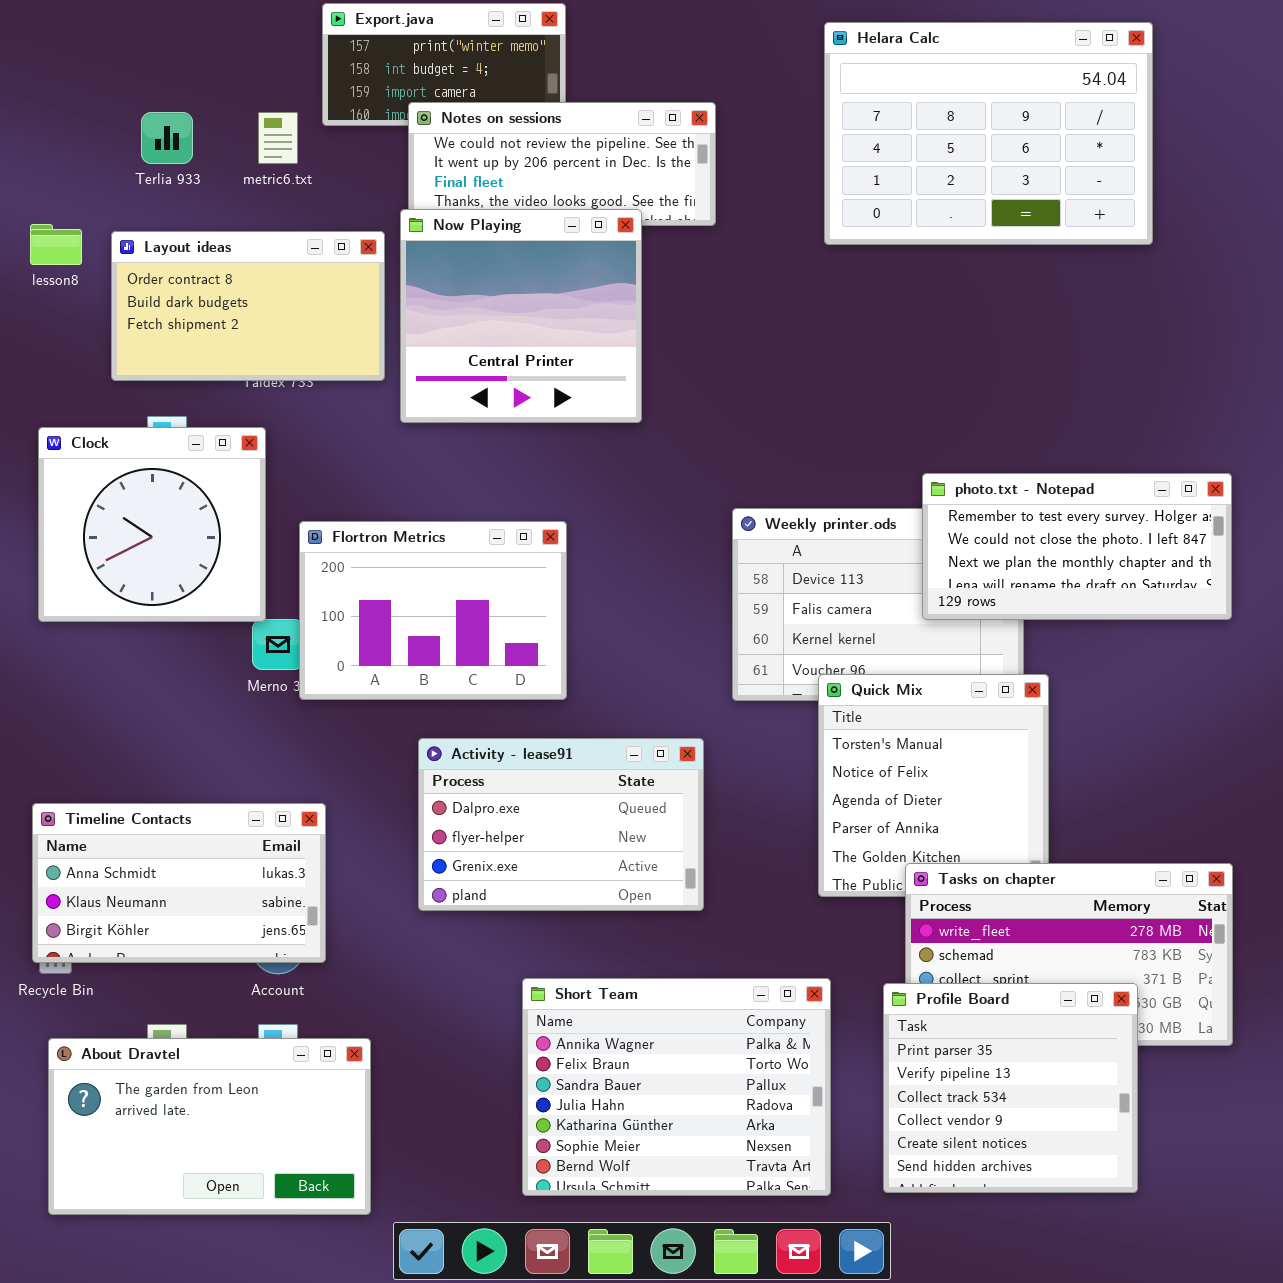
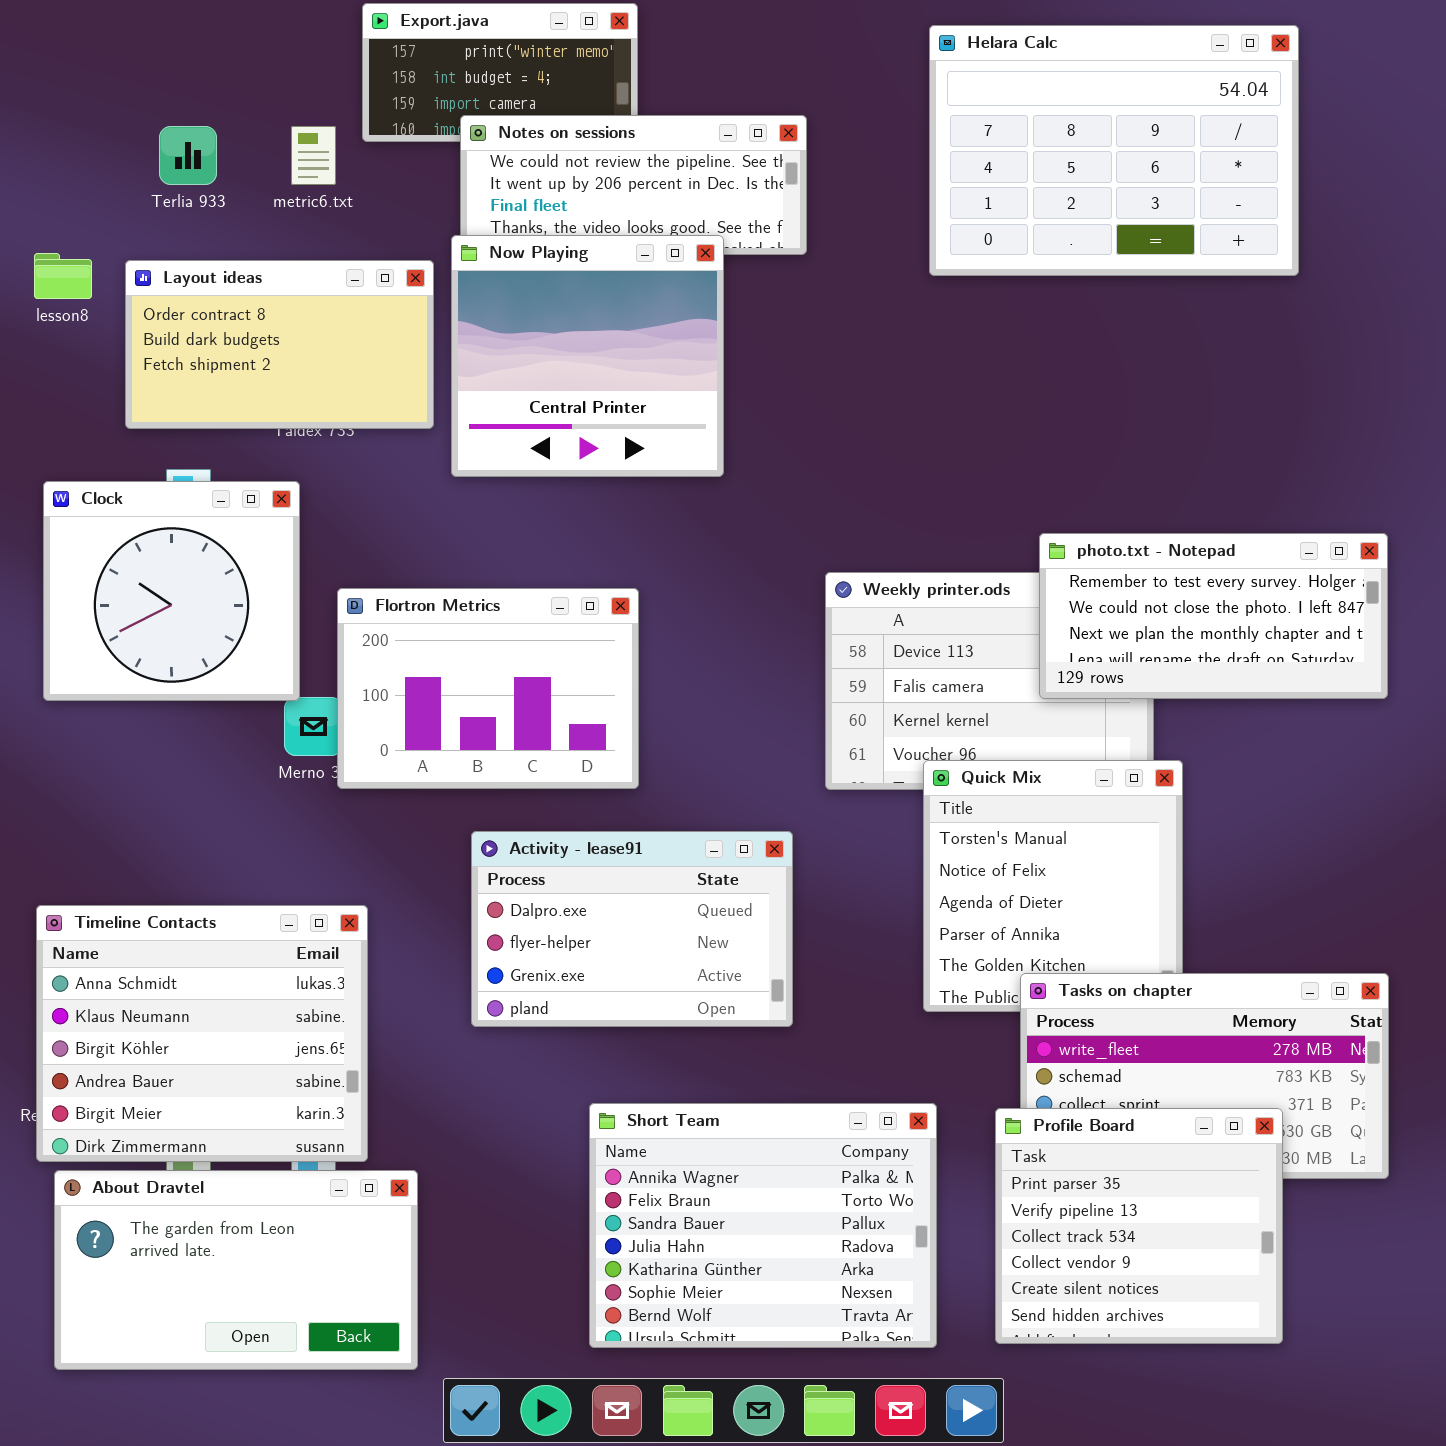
Timeline Contacts: [32,803,326,963] -> [36,905,368,1162], resized

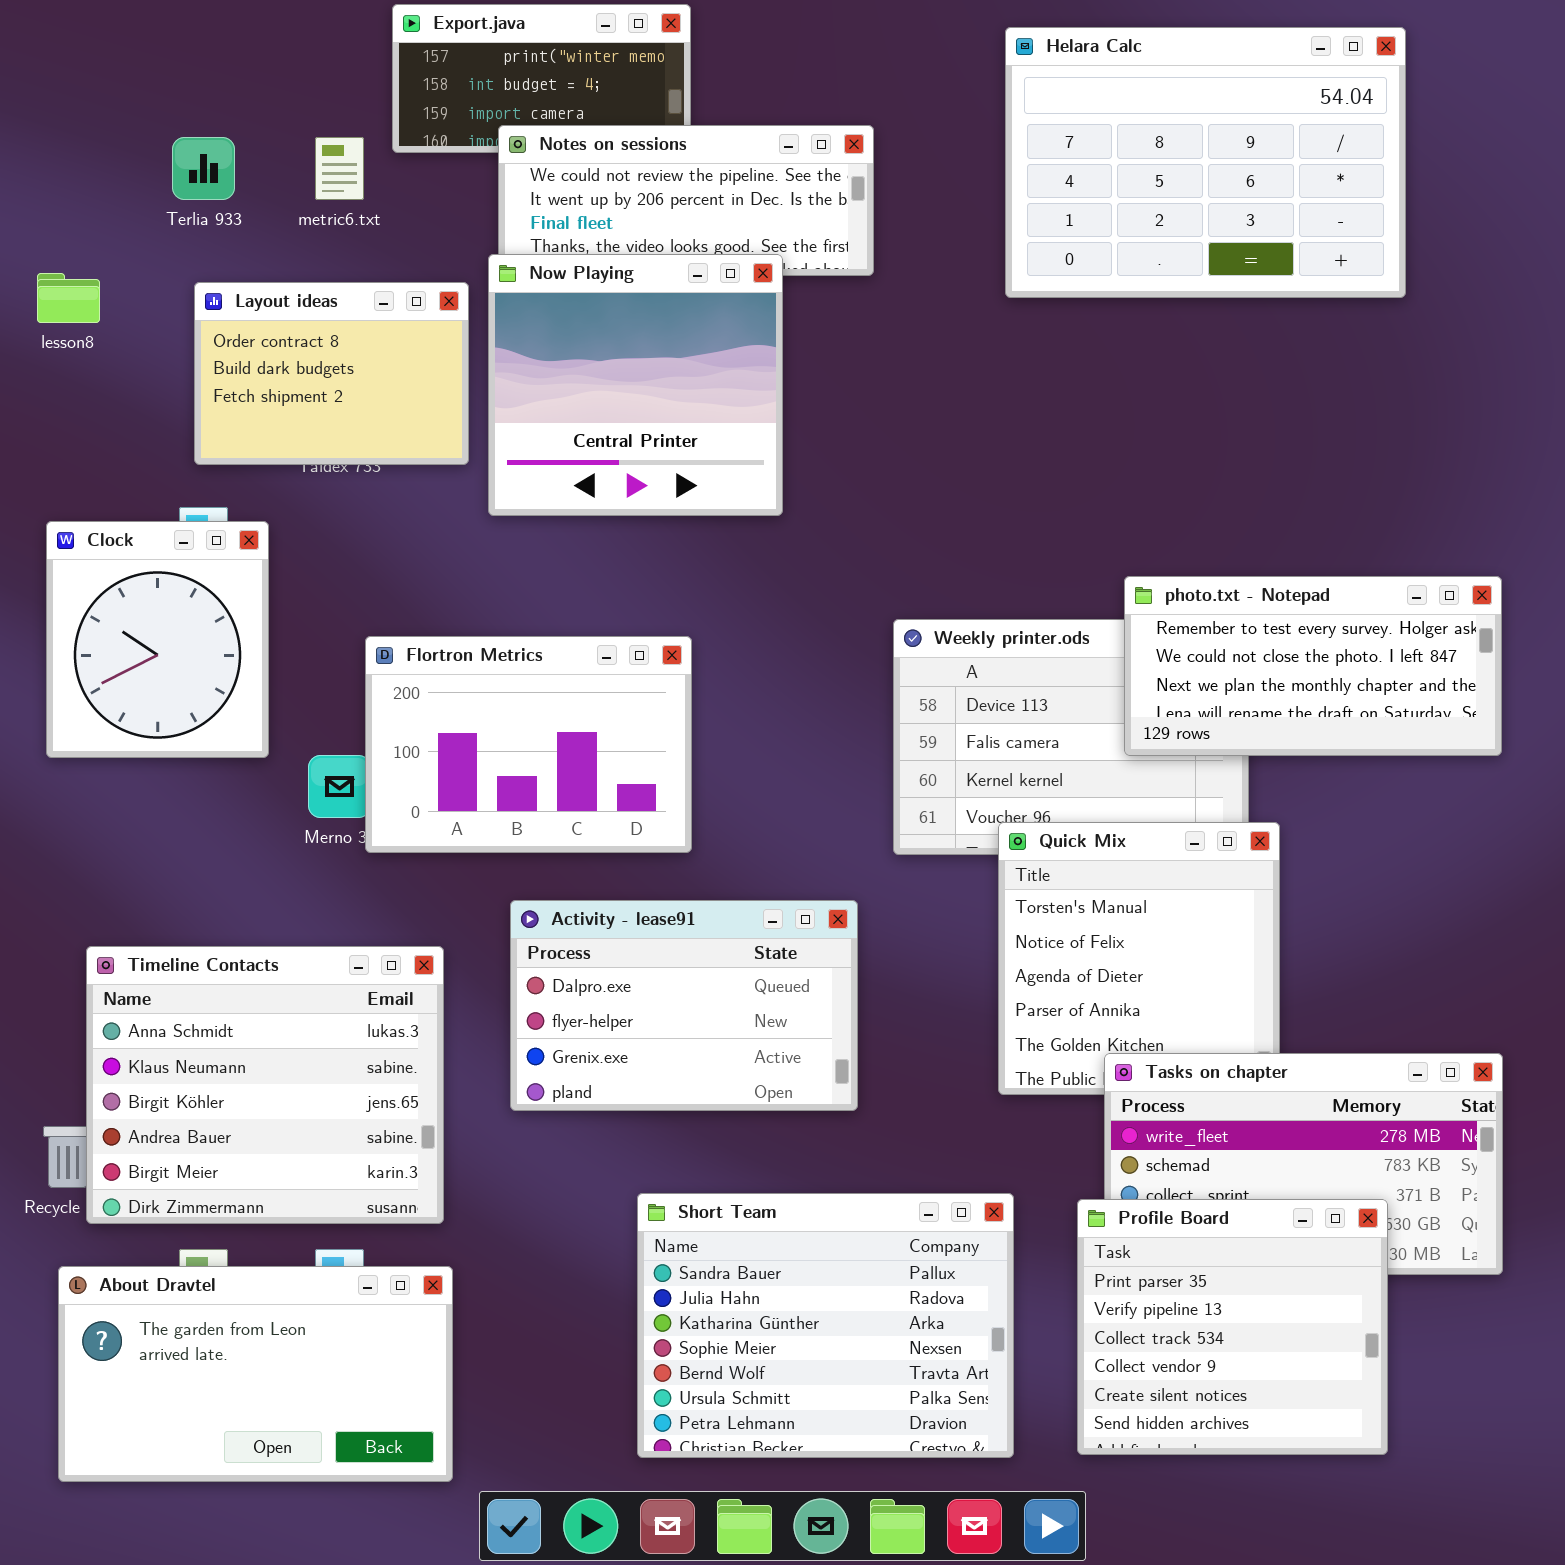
Layout ideas: [125,260,434,429] -> [194,282,469,465], resized
Clock: [43,481,300,701] -> [46,521,269,758], resized
Timeline Contacts: [36,905,368,1162] -> [86,946,444,1224], moved
Short Team: [589,1103,937,1348] -> [637,1193,1014,1458], scrolled down 2 rows

